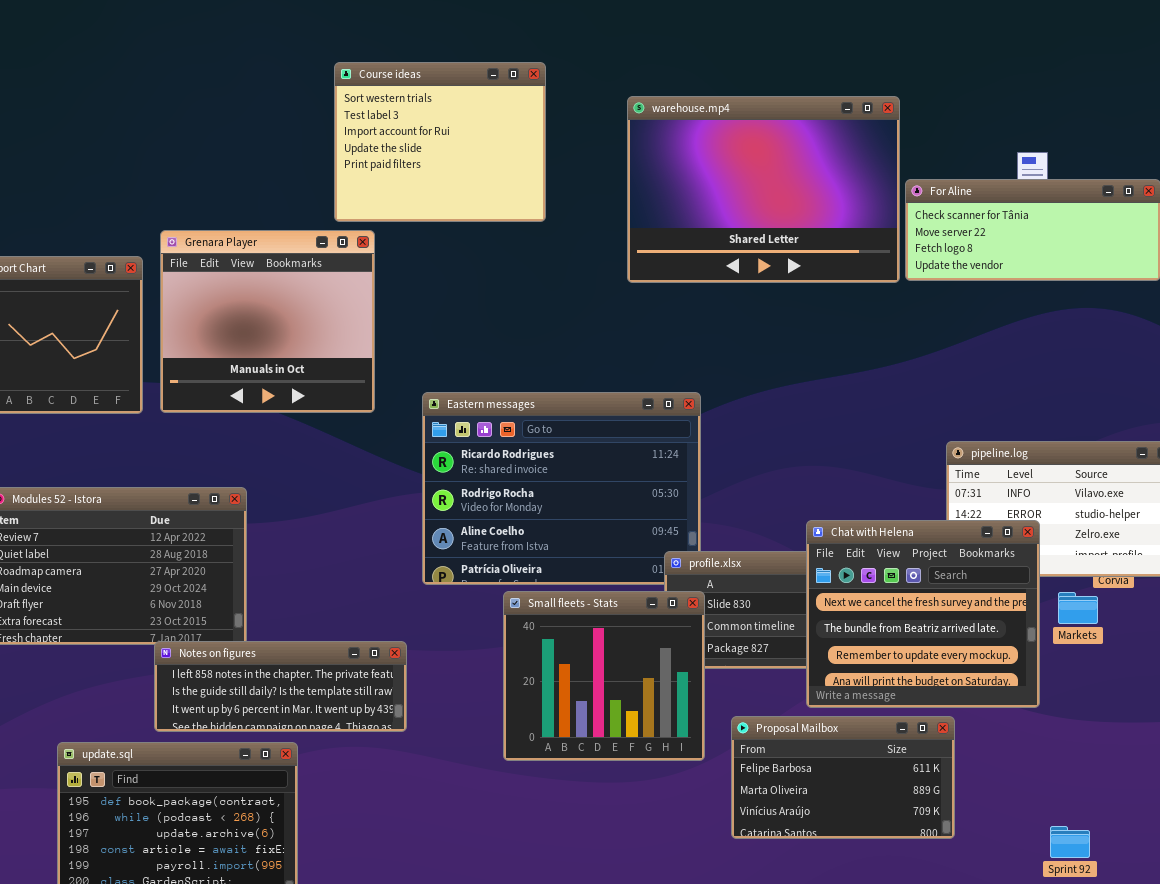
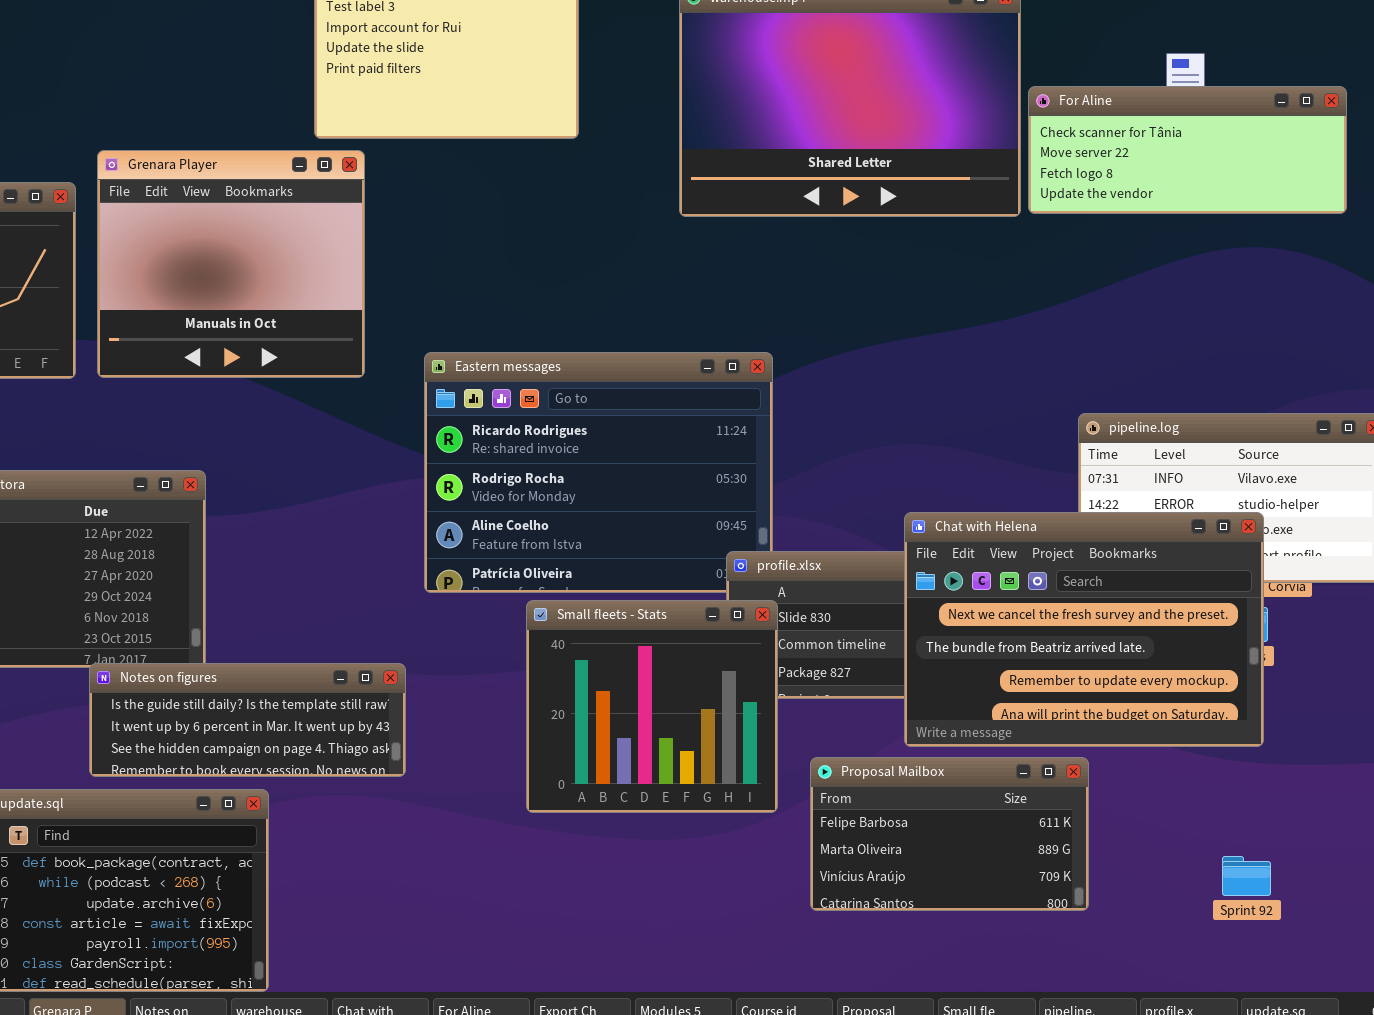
Chat with Helena: [806,520,1040,708] -> [904,512,1264,747], resized
Notes on figures: [154,641,407,732] -> [89,663,406,777], scrolled down 1 row
Sprint 92: [1050,826,1090,858] -> [1222,856,1271,896], moved

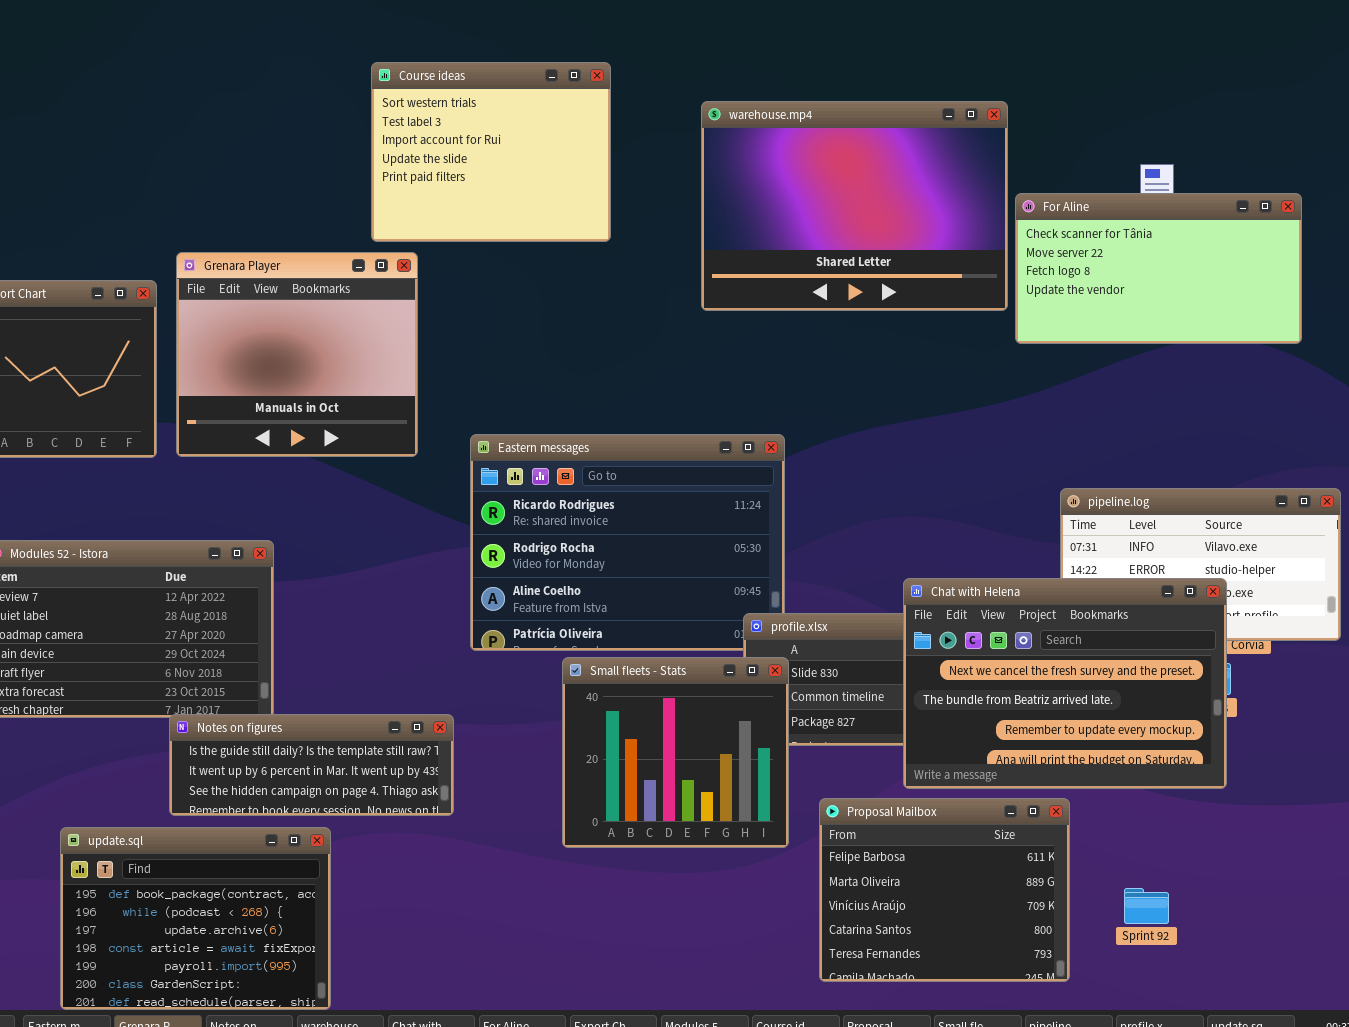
For Aline: [1028,86,1347,214] -> [1015,193,1302,344], resized
Proposal Mailbox: [810,757,1089,911] -> [819,798,1070,982], resized
Sprint 92: [1222,856,1271,896] -> [1124,888,1169,924], moved

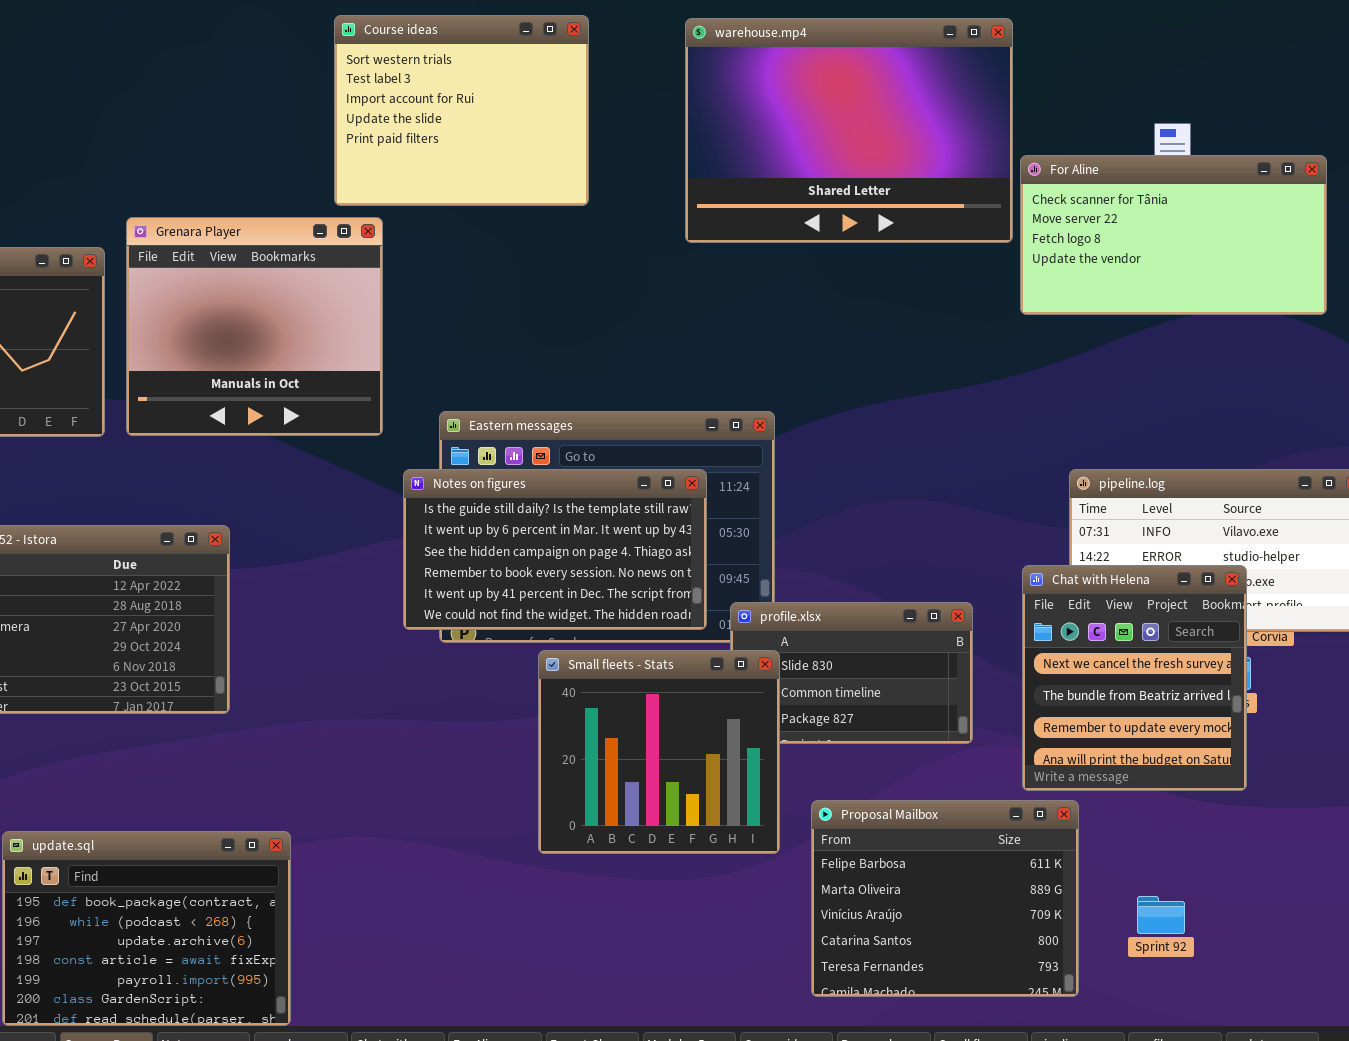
warehouse.mp4: [701,101,1008,311] -> [685,18,1013,243], moved
Chat with Helena: [903,578,1227,789] -> [1022,565,1247,791], resized
Notes on figures: [169,714,454,816] -> [403,469,707,630], moved, resized

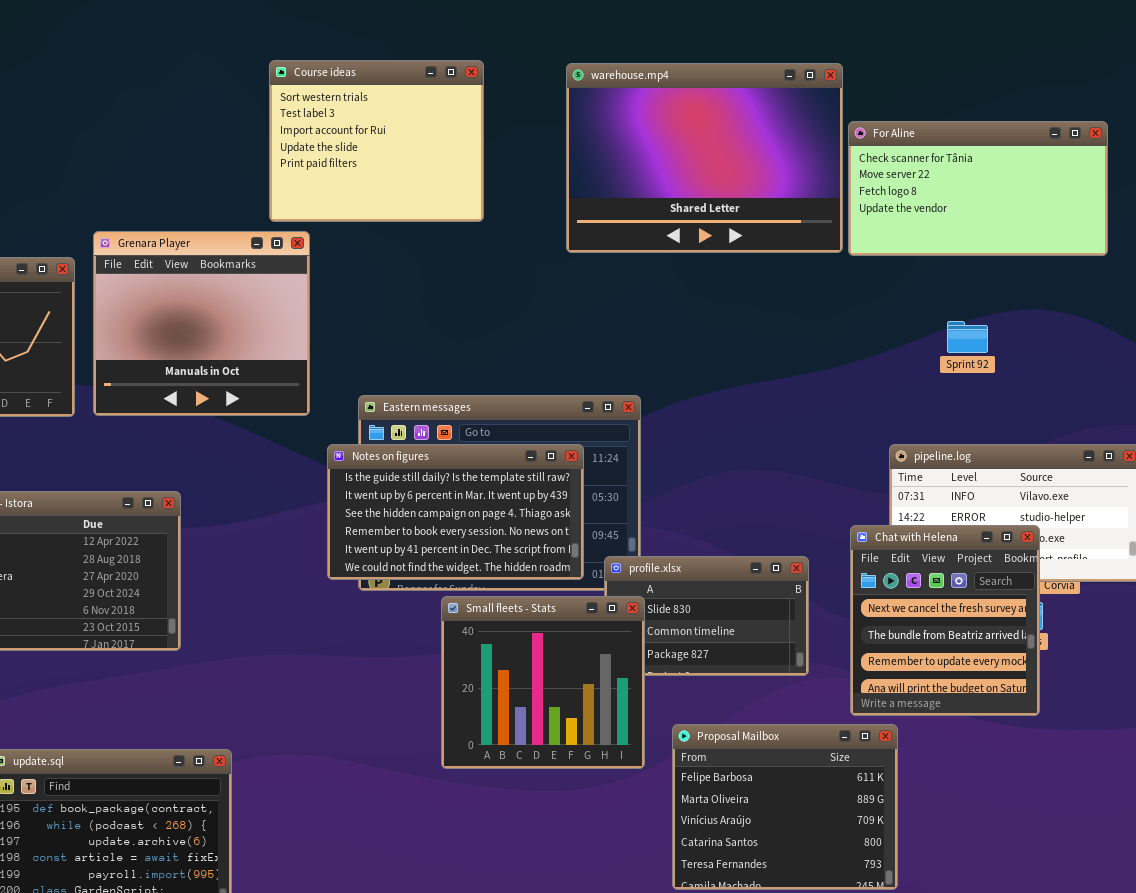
For Aline: [1020,155,1327,315] -> [848,121,1108,256], moved
Sprint 92: [1137,896,1185,934] -> [947,321,988,353], moved

